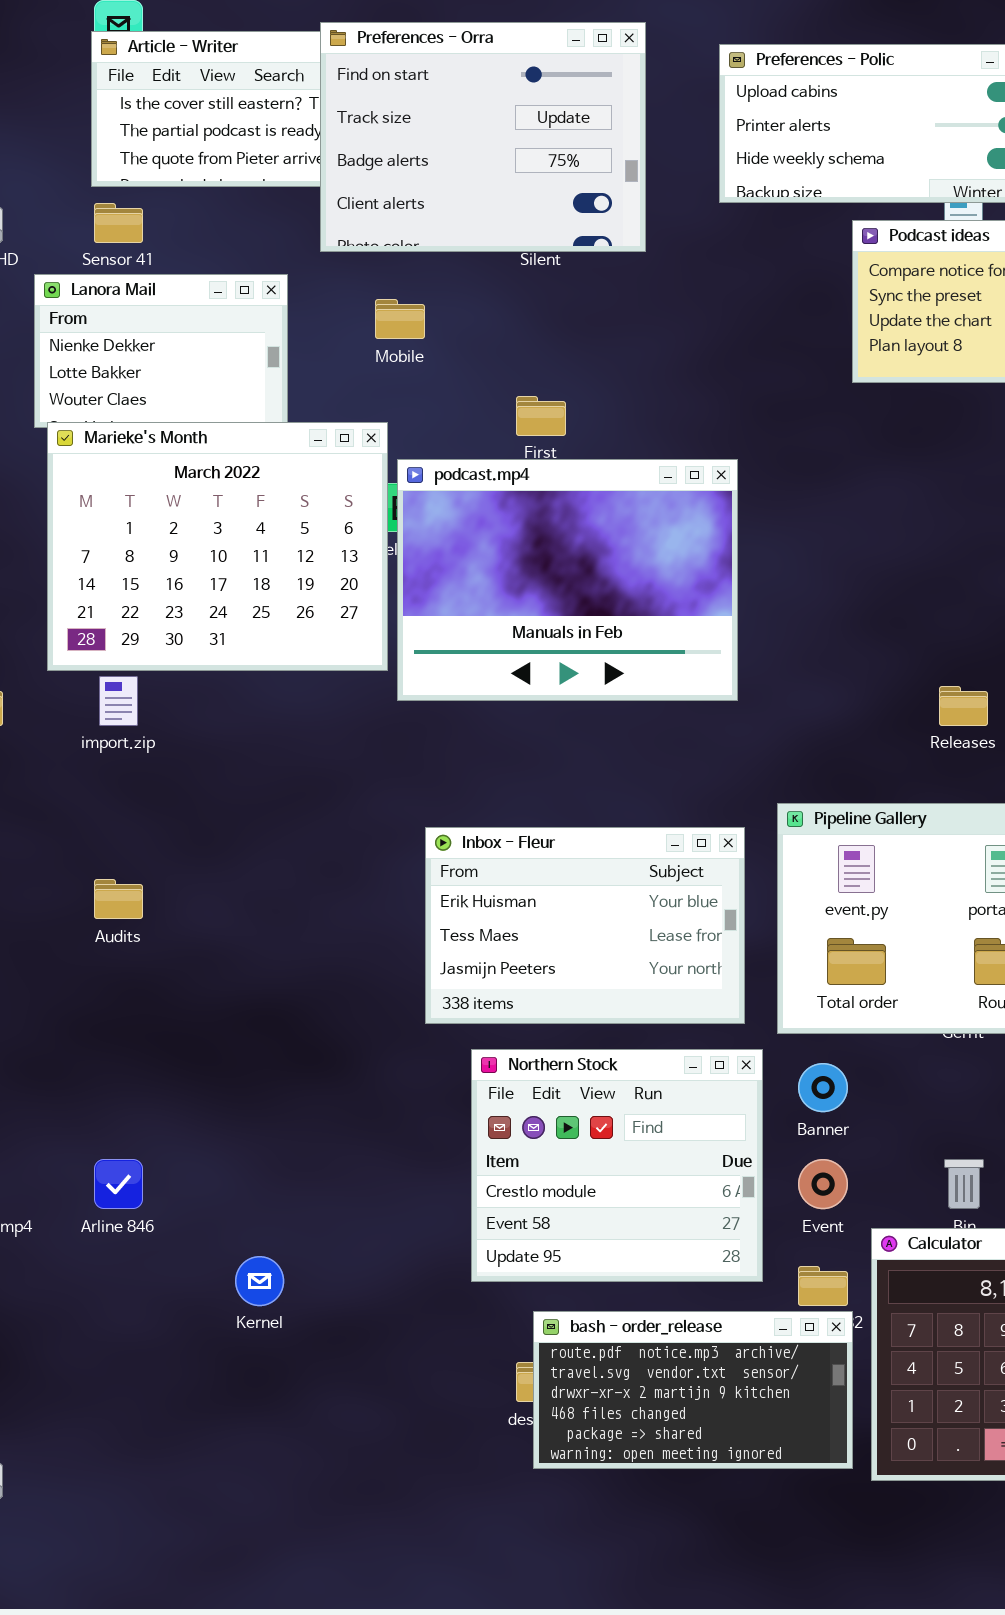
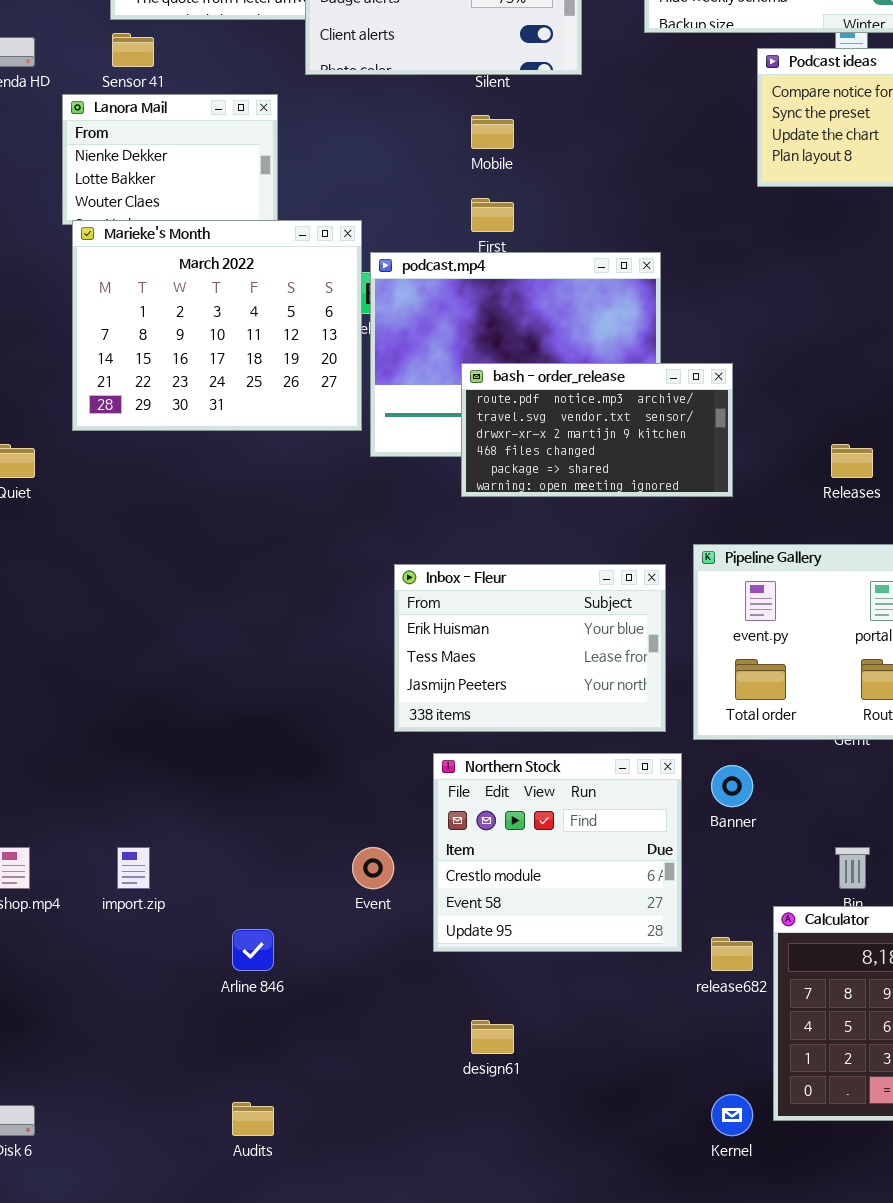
Mobile: [375,299,425,339] -> [471,115,514,149], moved
import.zip: [99,676,138,726] -> [117,847,150,889], moved
Audits: [94,879,143,919] -> [232,1102,274,1136], moved
Arline 846: [94,1159,143,1209] -> [232,929,274,971], moved
Event: [798,1159,848,1209] -> [352,847,394,889], moved
Kernel: [235,1256,284,1306] -> [711,1094,753,1136], moved
bash - order_release: [533,1311,853,1469] -> [461,363,733,497], moved

